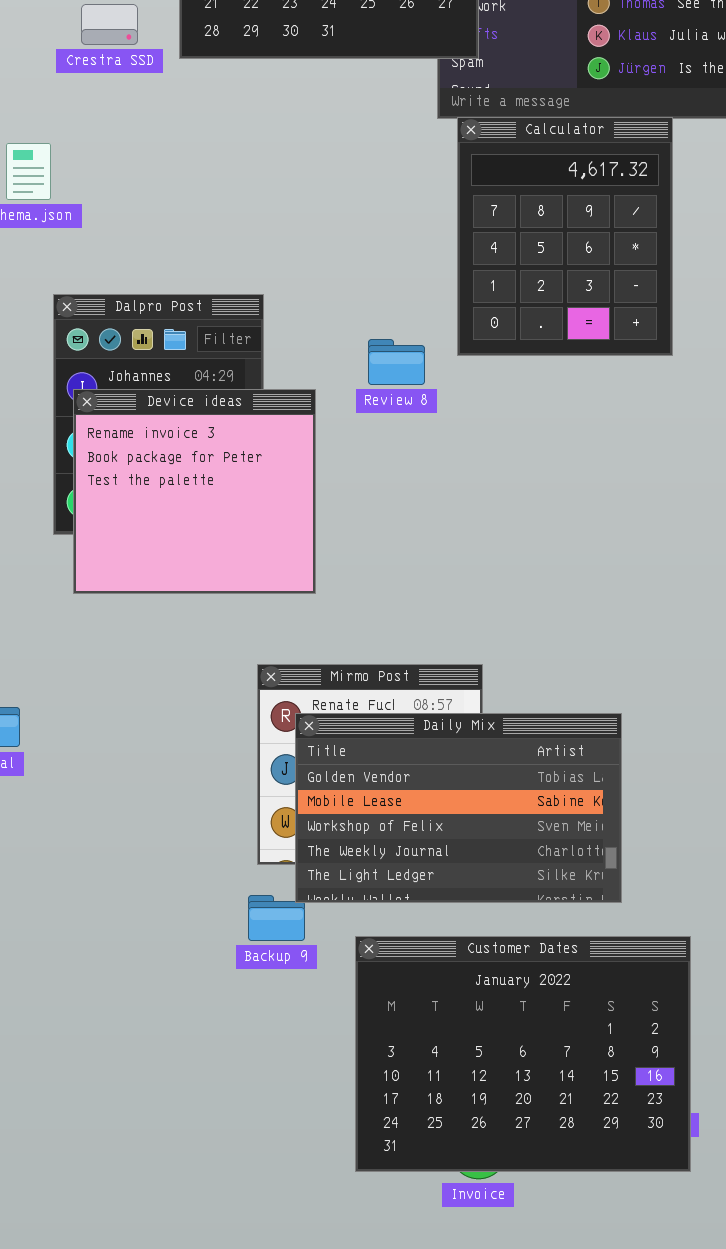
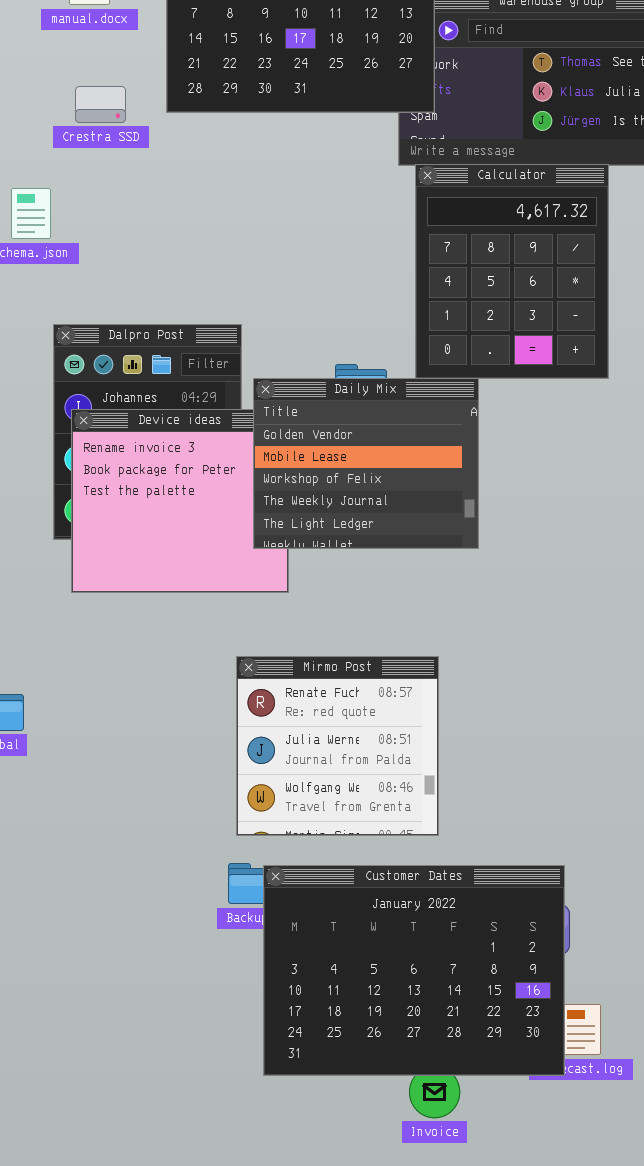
Crestra SSD: [81,4,138,45] -> [75,86,126,123], moved
Daily Mix: [295,713,622,903] -> [253,378,479,549], moved, resized
Customer Dates: [355,936,691,1172] -> [263,865,565,1076], moved

